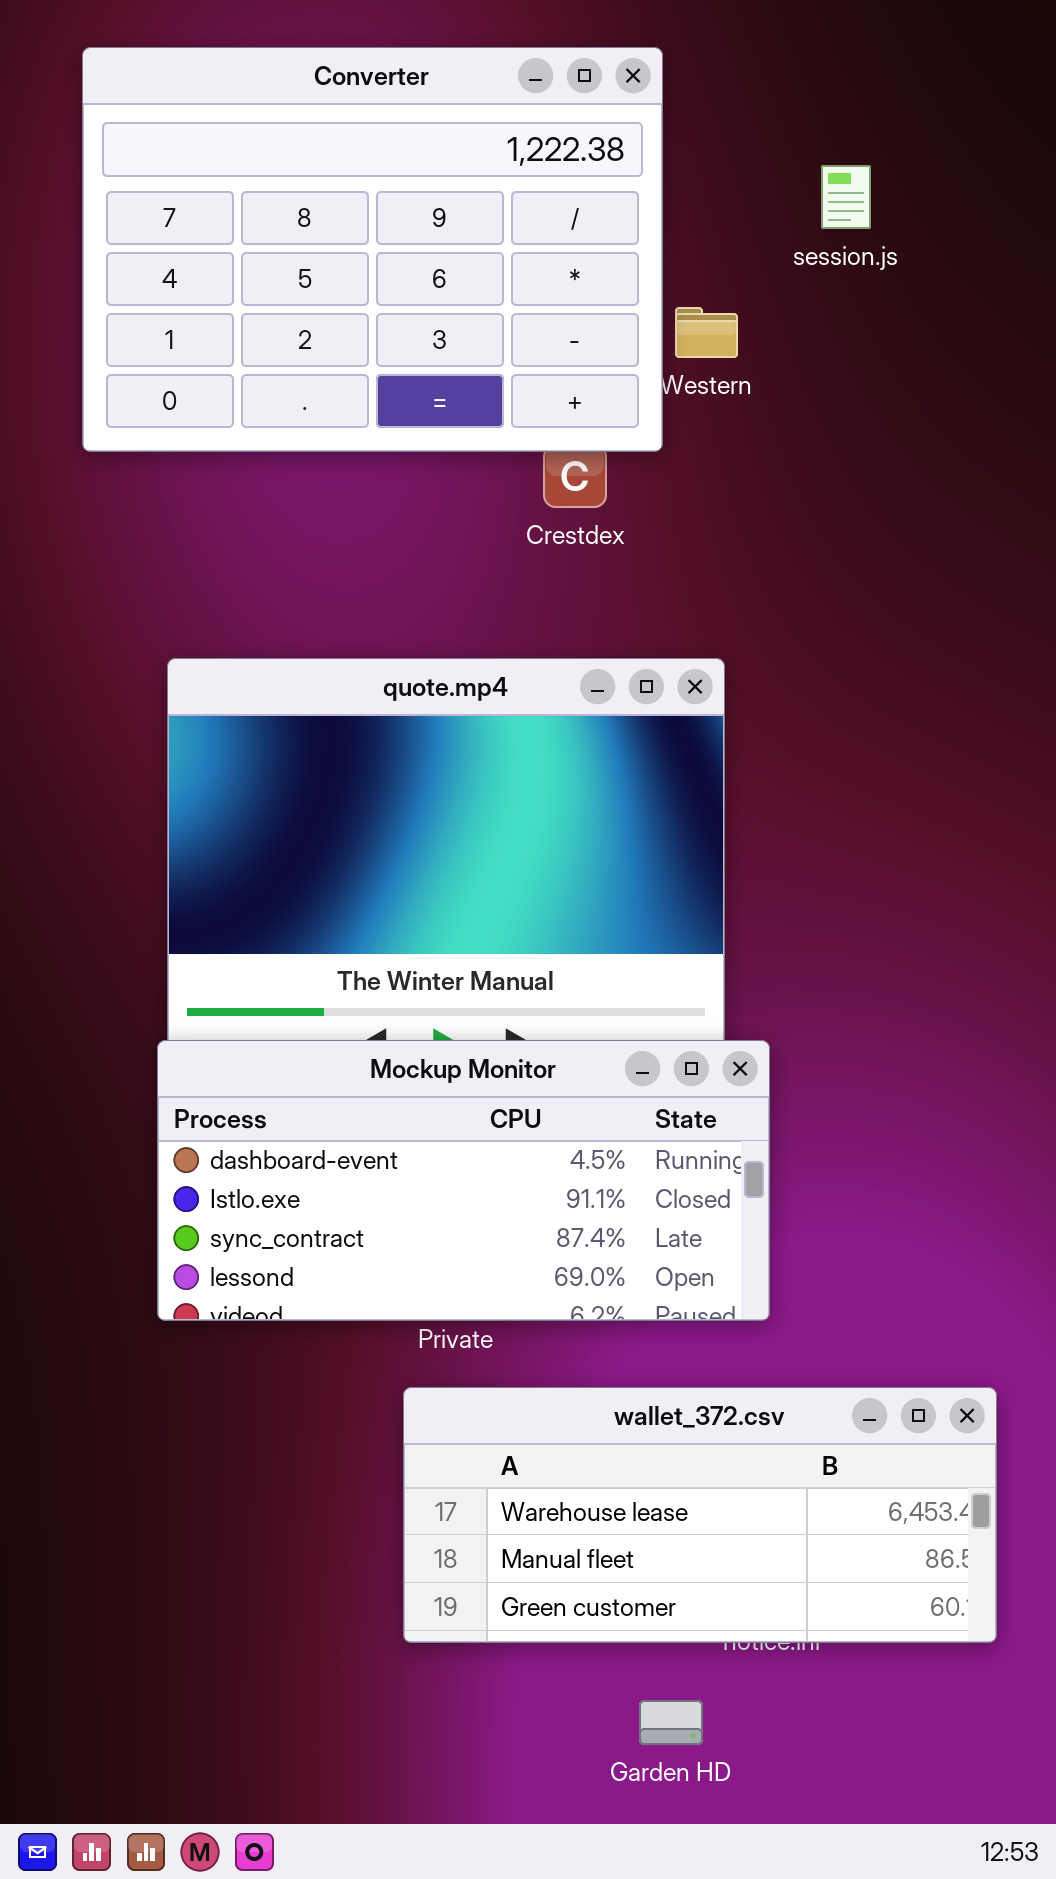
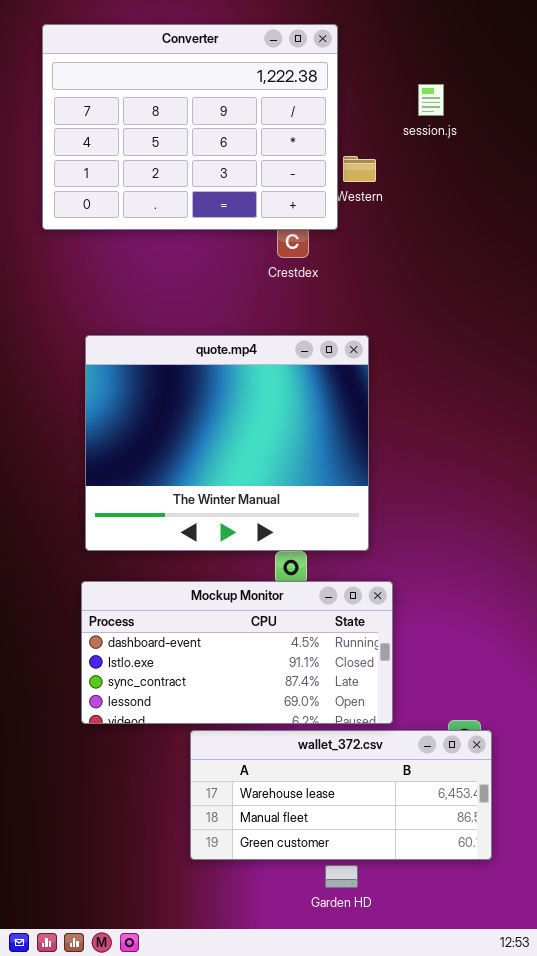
Mockup Monitor: [157,1040,770,1321] -> [81,581,393,724], moved
wallet_372.csv: [403,1387,997,1643] -> [190,730,492,860], moved

